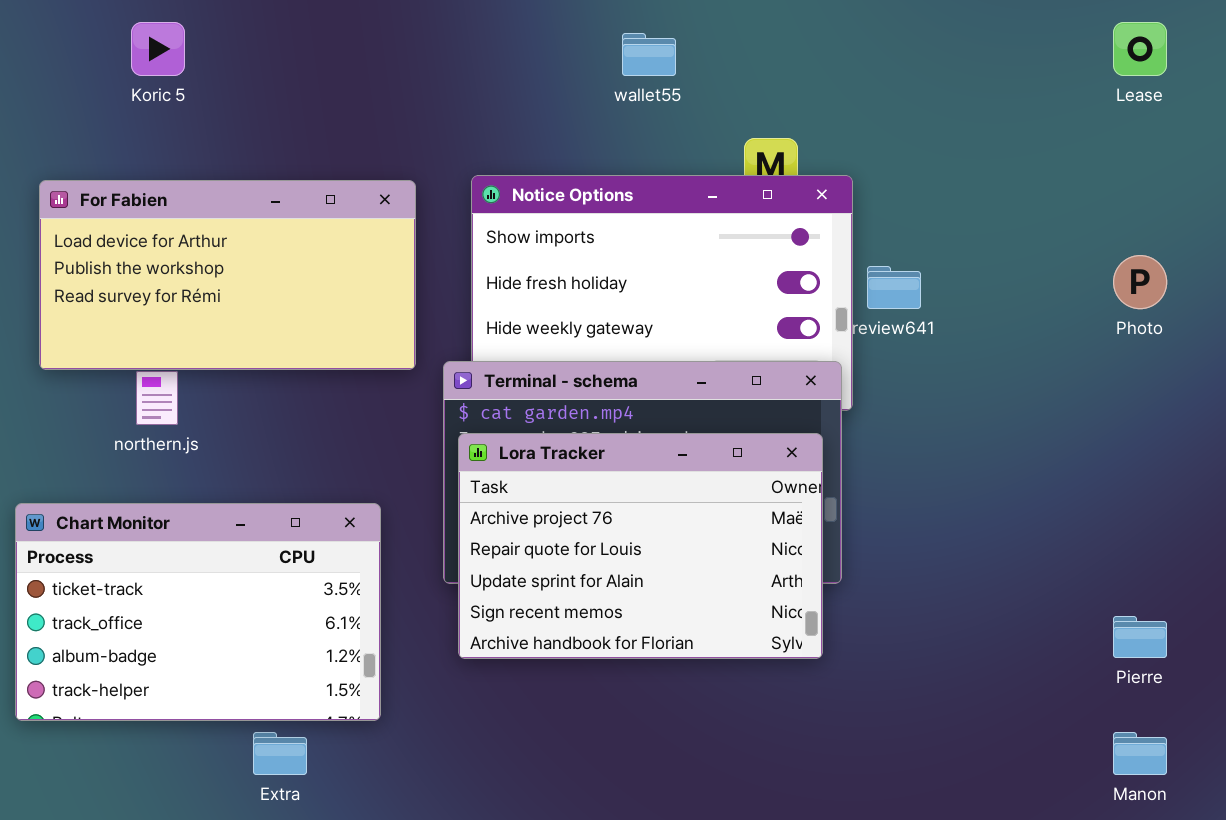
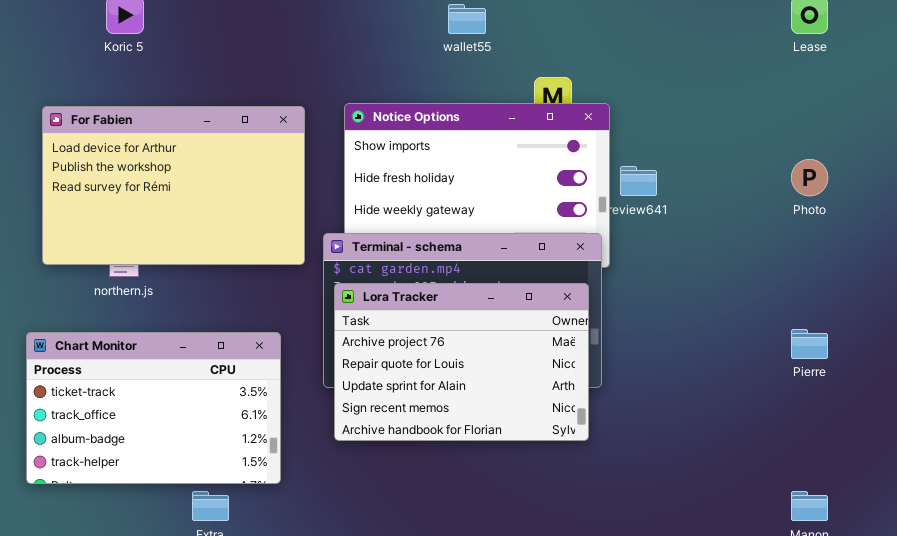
For Fabien: [39,180,416,370] -> [42,106,305,265], resized
Pierre: [1113,616,1167,658] -> [791,329,828,359], moved

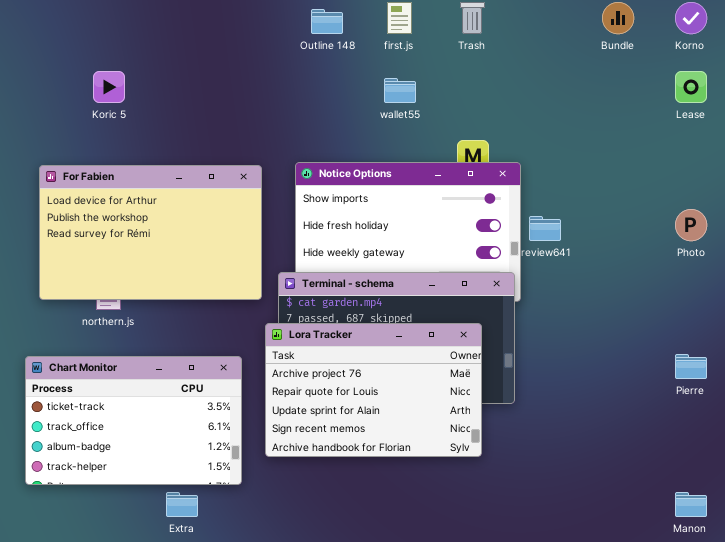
Lora Tracker: [334,283,589,441] -> [265,323,482,457], moved

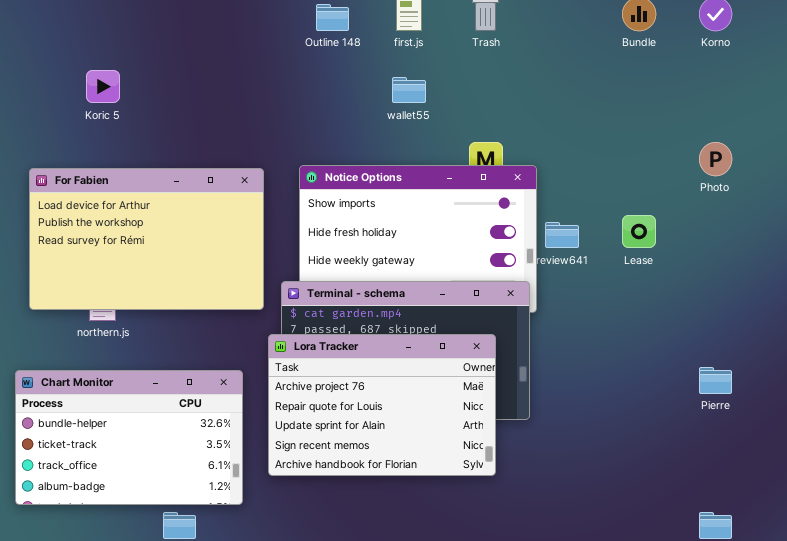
Lease: [675,71,707,103] -> [622,215,656,248], moved
Photo: [675,209,707,241] -> [699,142,732,176], moved
Chart Monitor: [25,356,242,485] -> [15,370,243,505], scrolled up 1 row

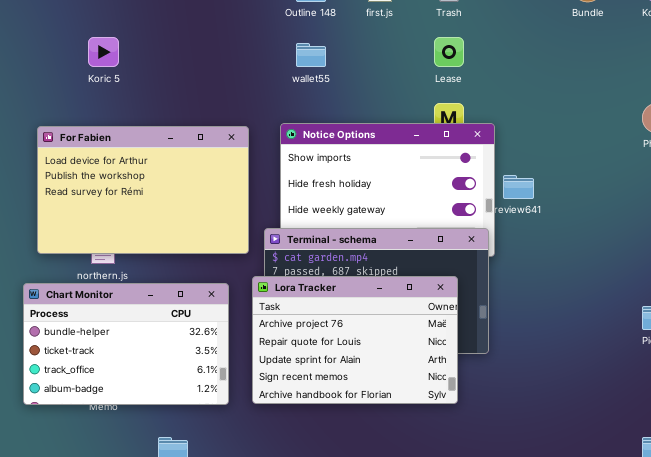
wallet55: [392,77,426,103] -> [296,43,326,67], moved
Lease: [622,215,656,248] -> [434,37,464,67], moved
Chart Monitor: [15,370,243,505] -> [23,283,229,405], moved

